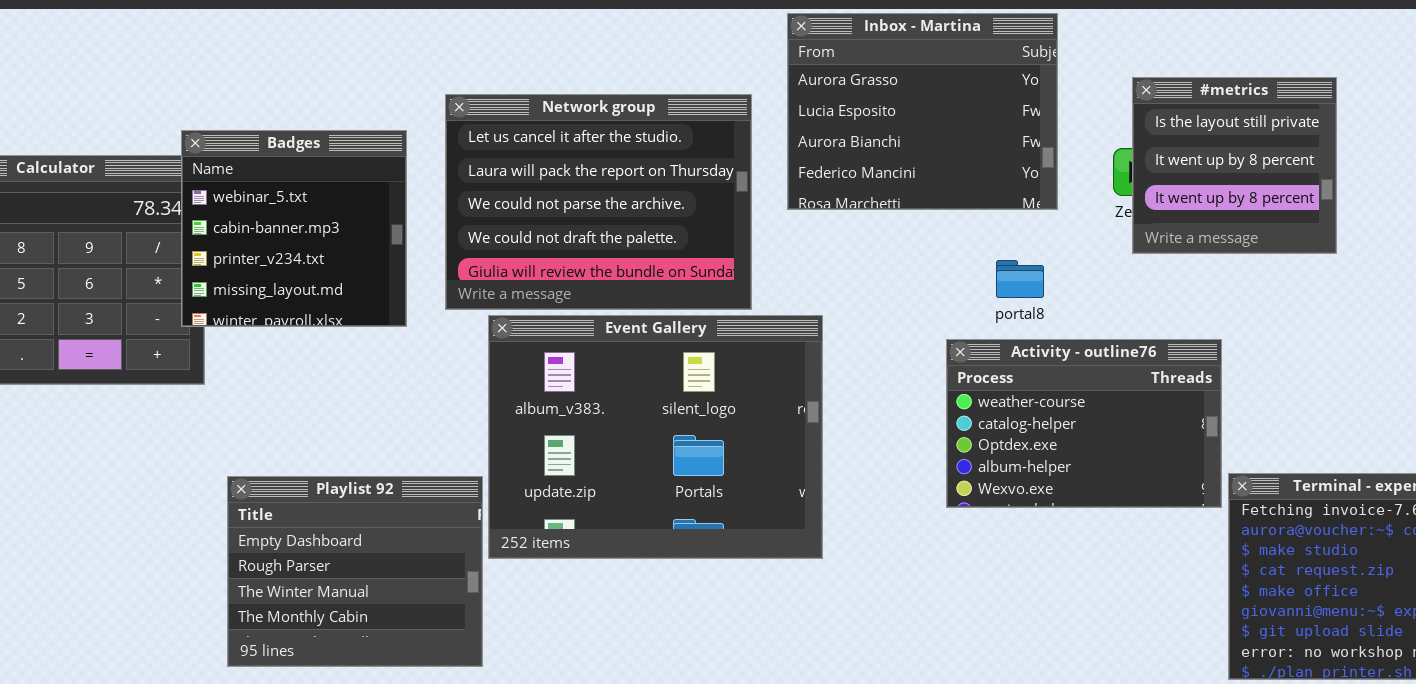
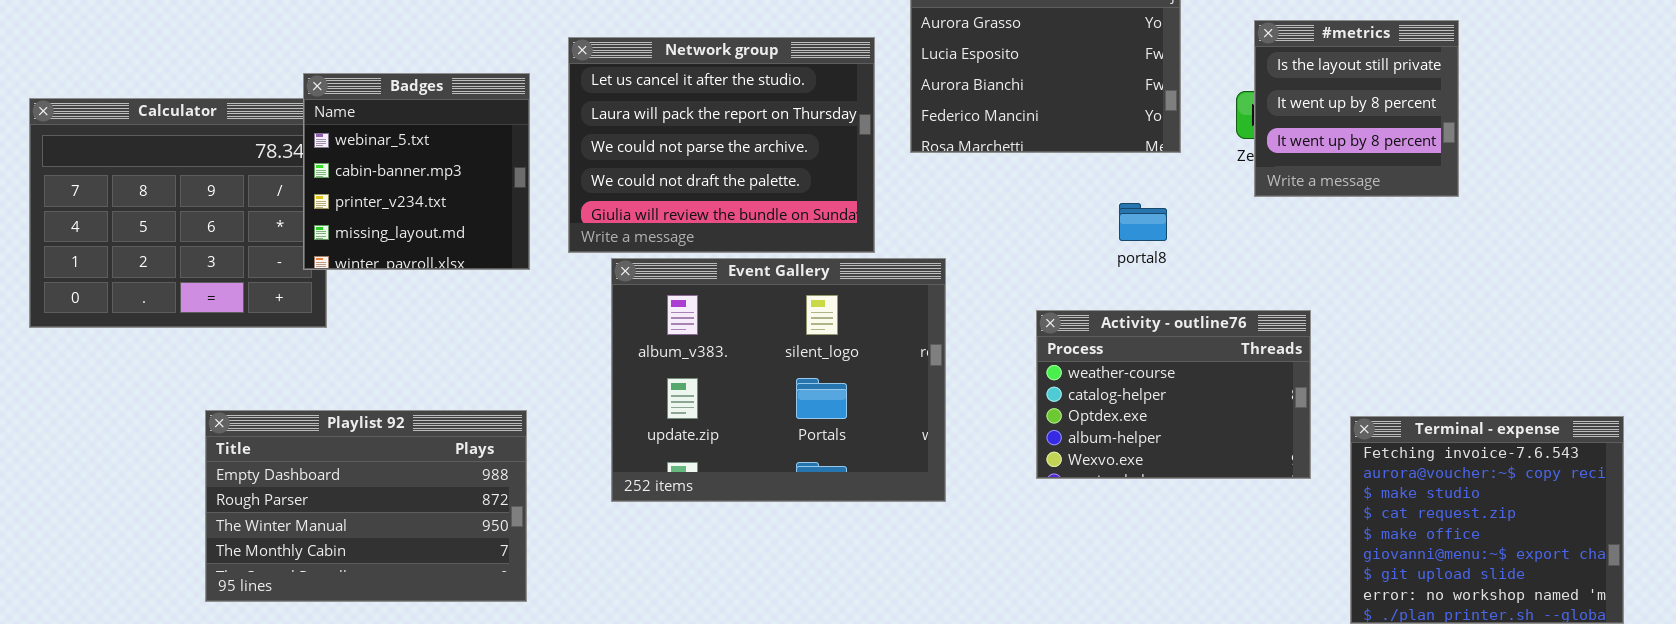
Activity - outline76: [946,339,1222,508] -> [1036,310,1311,479], moved
Playlist 92: [227,476,483,667] -> [205,410,527,602], moved, resized

